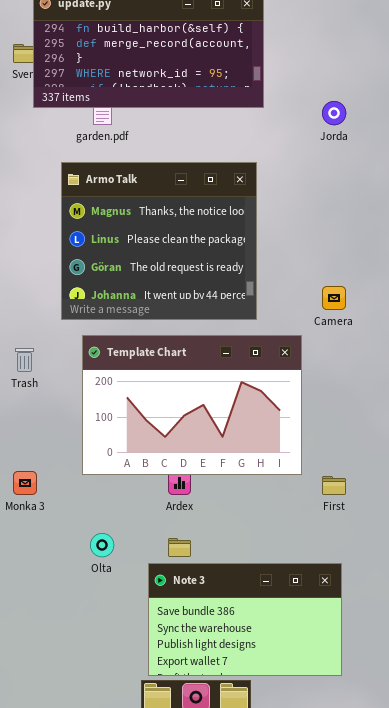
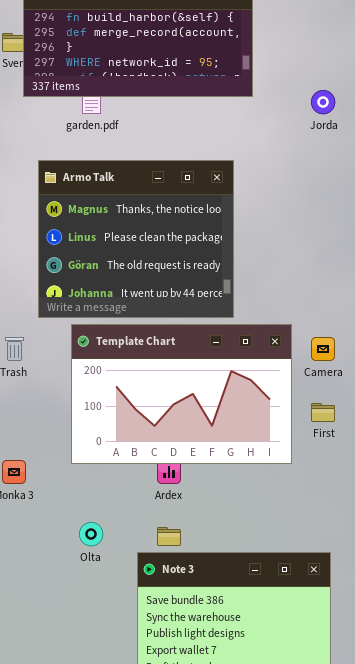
Armo Talk: [61,162,257,320] -> [38,160,234,318], moved
Camera: [322,286,346,310] -> [311,337,335,361], moved
First: [322,476,346,495] -> [311,403,335,422], moved

